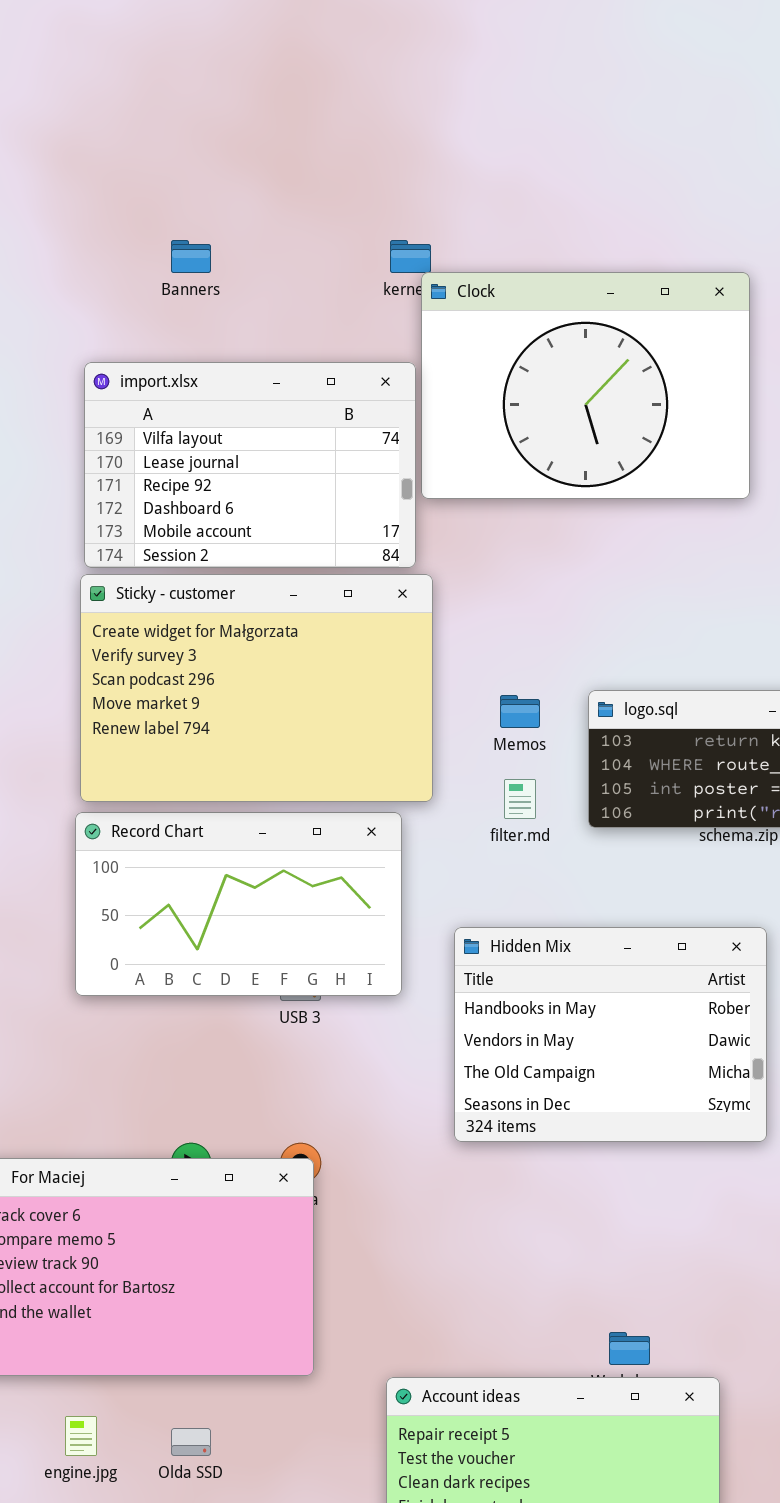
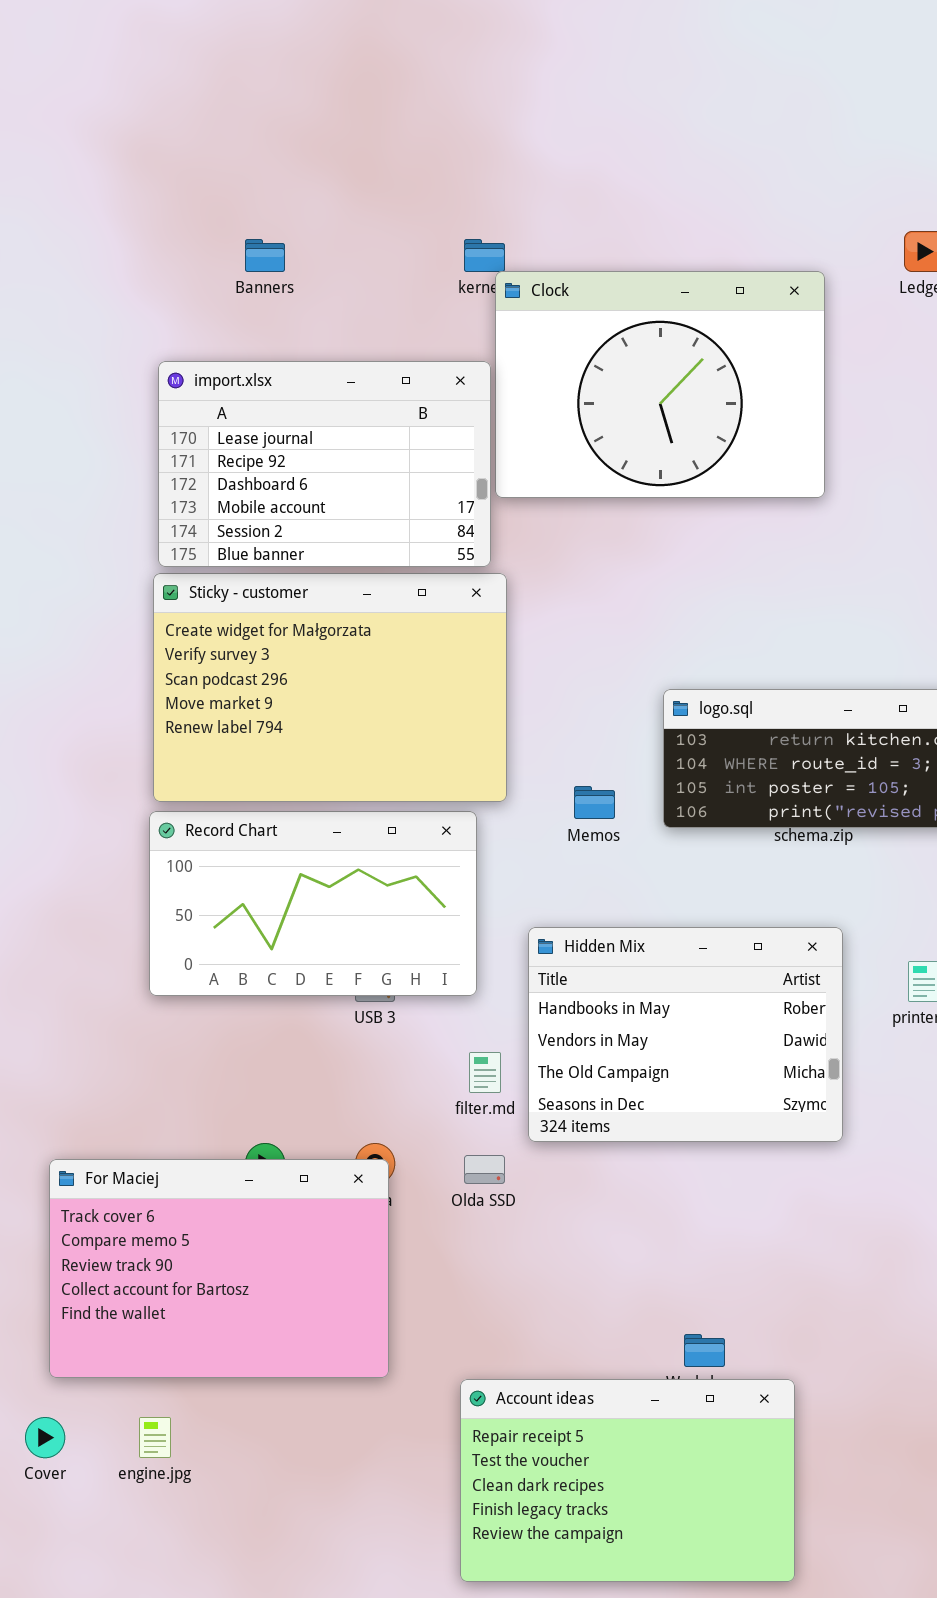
import.xlsx: [84,362,416,568] -> [158,361,491,567], scrolled down 1 row
Memos: [500,695,540,728] -> [574,786,615,819], moved
filter.md: [504,779,536,819] -> [469,1052,501,1093], moved
Olda SSD: [171,1428,211,1456] -> [464,1155,505,1184], moved

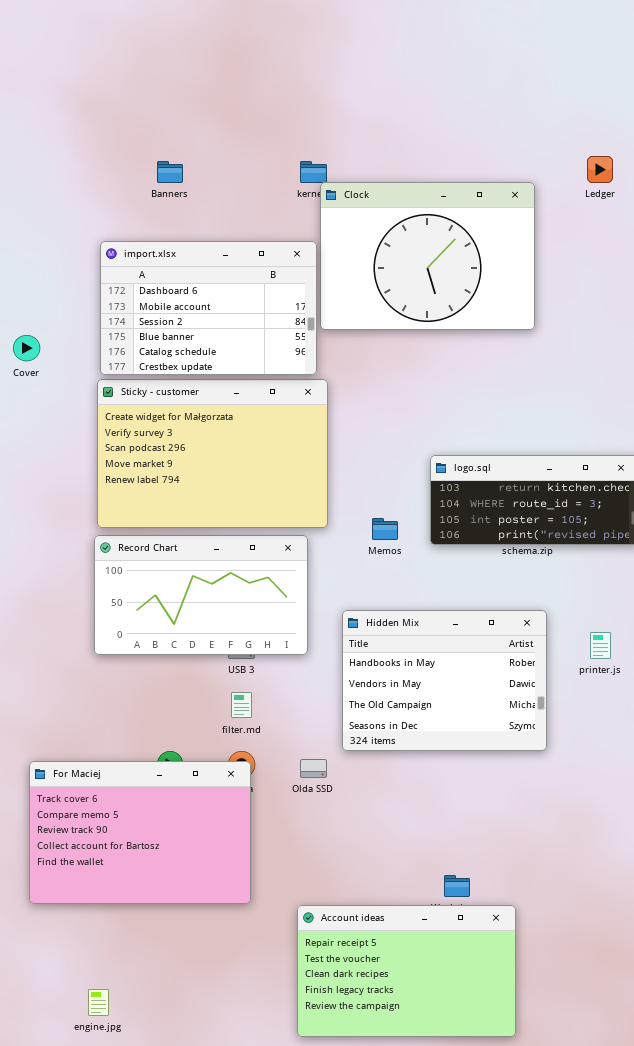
import.xlsx: [158,361,491,567] -> [100,241,317,375], scrolled down 2 rows
filter.md: [469,1052,501,1093] -> [231,692,252,718], moved
Cover: [25,1417,65,1458] -> [13,335,40,361], moved
engine.jpg: [139,1417,171,1458] -> [88,989,109,1016], moved

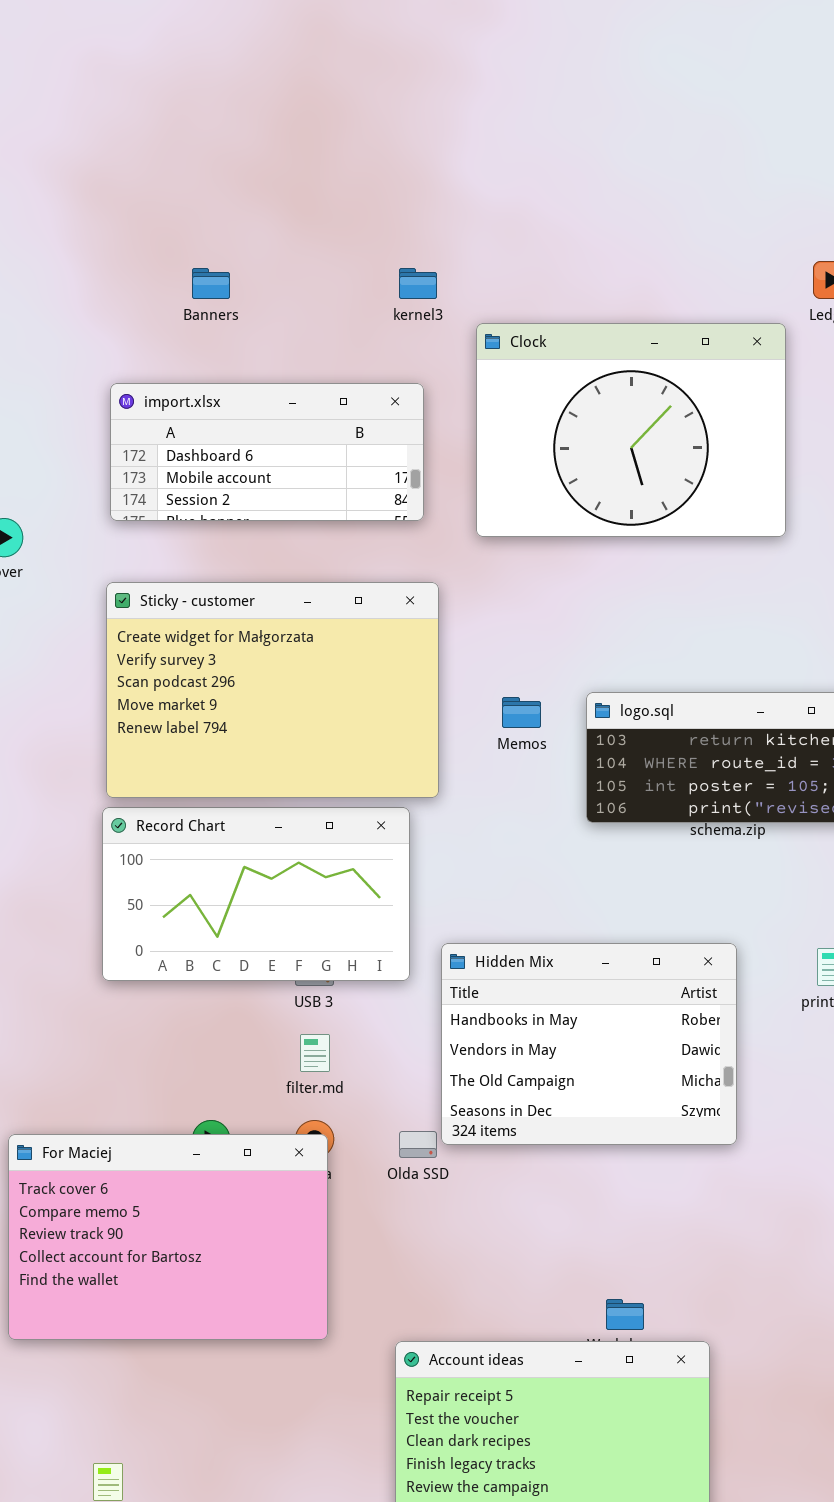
Clock: [320,182,535,330] -> [476,323,786,537], moved
import.xlsx: [100,241,317,375] -> [110,383,424,521], resized
Memos: [372,518,398,540] -> [502,697,541,728], moved
Hidden Mix: [342,610,547,751] -> [441,943,737,1145], moved

